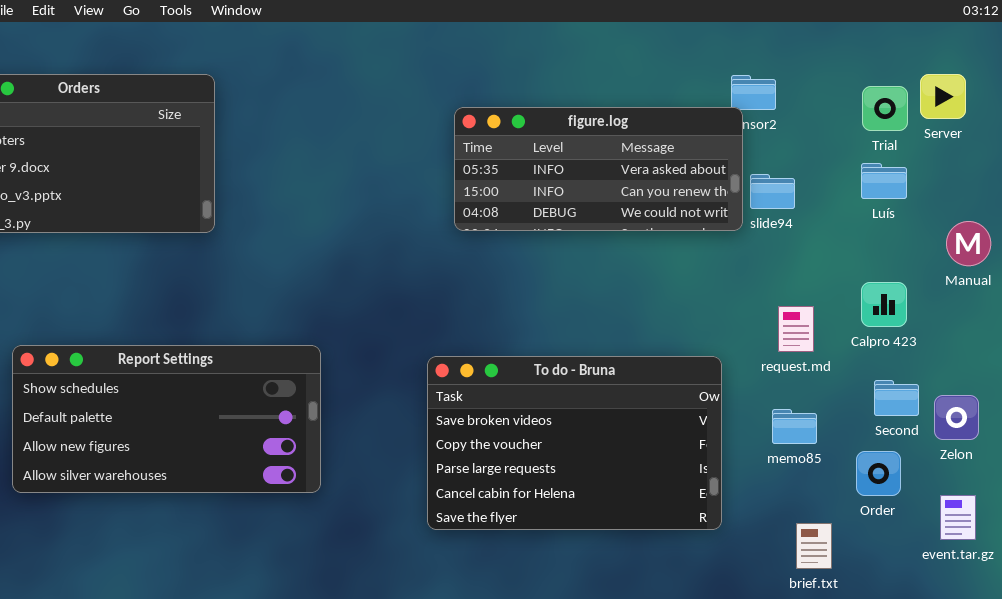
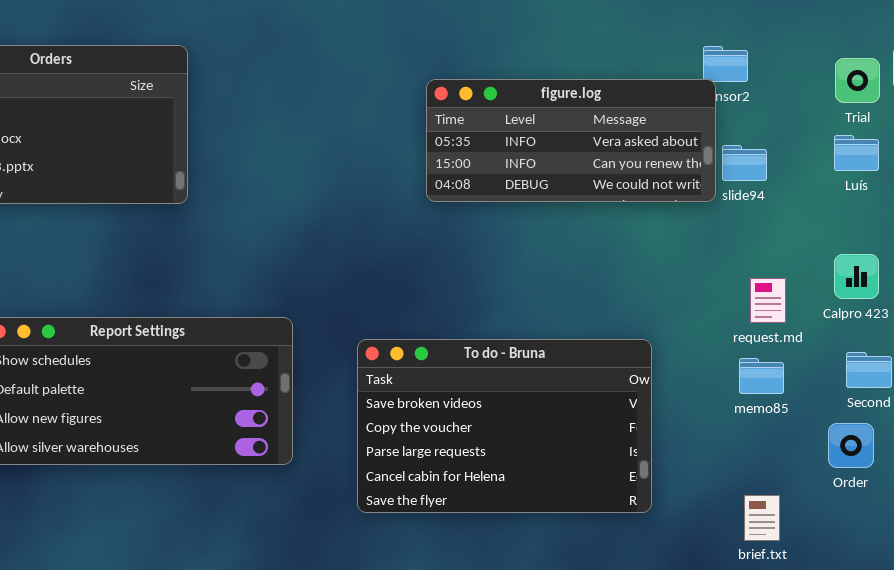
To do - Bruna: [427,356,722,530] -> [357,339,652,513], moved
memo85: [772,409,817,444] -> [739,358,784,394], moved
brief.txt: [796,523,832,569] -> [744,495,780,541], moved

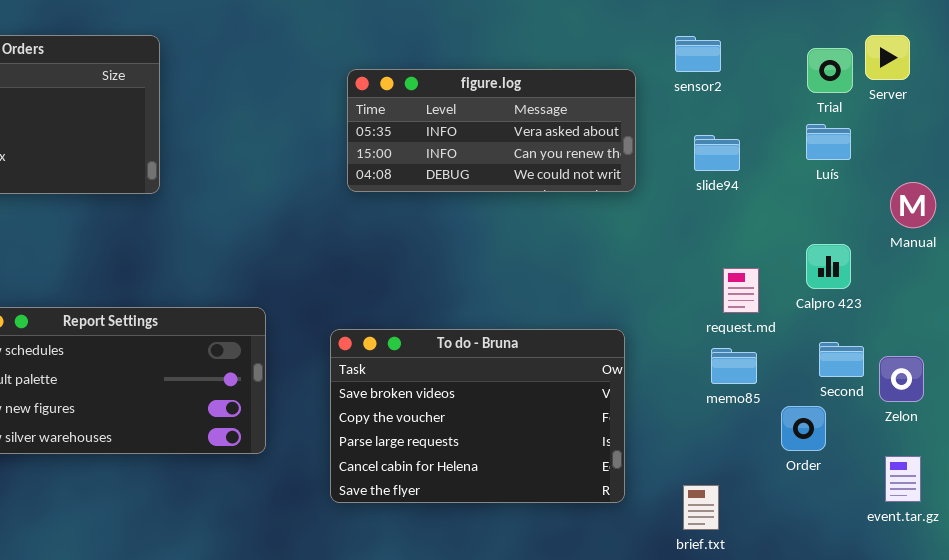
figure.log: [426,79,716,202] -> [347,69,636,192], moved
Order: [828,423,874,468] -> [781,406,826,451], moved
brief.txt: [744,495,780,541] -> [683,485,719,530], moved

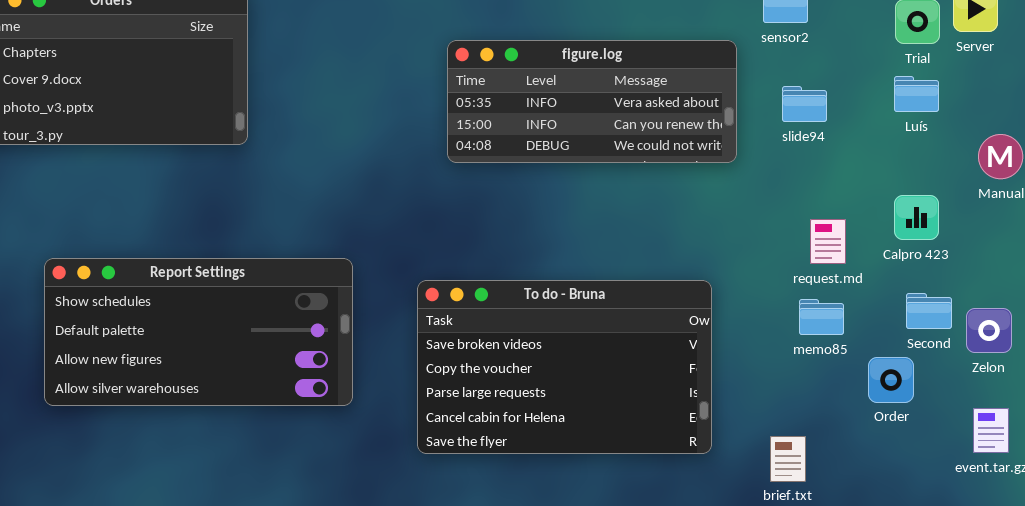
figure.log: [347,69,636,192] -> [447,40,737,163], moved

